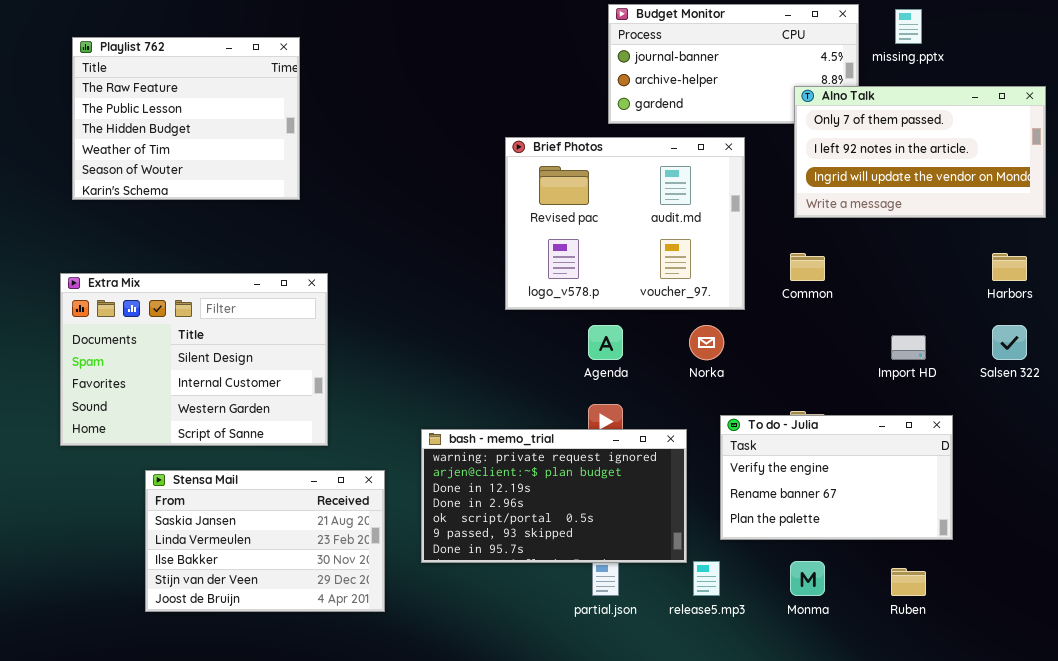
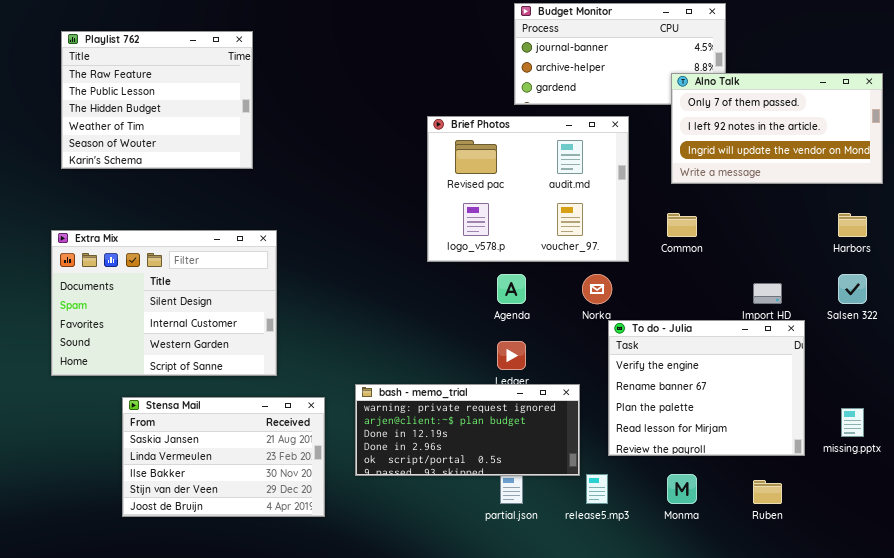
missing.pptx: [895,9,922,44] -> [841,408,864,437], moved
To do - Julia: [720,415,953,540] -> [608,320,805,456], resized
bash - memo_trial: [421,429,687,563] -> [355,384,580,476], resized

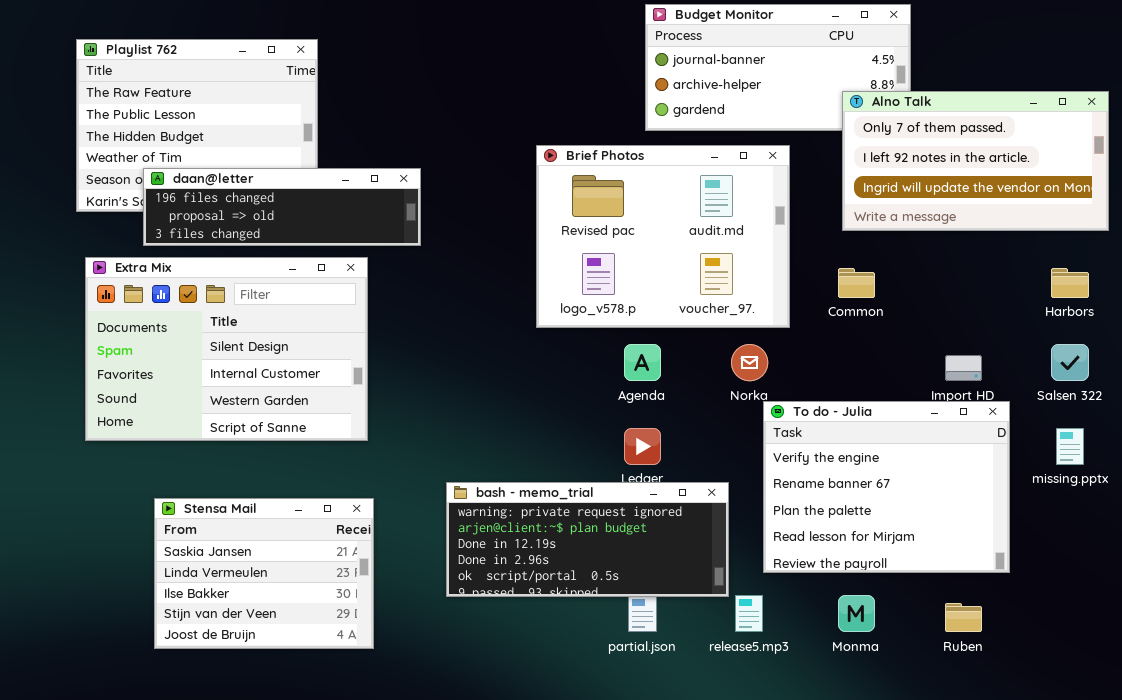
daan@letter: none -> [143,168,421,246], opened
Extra Mix: [51,230,277,376] -> [85,257,368,441], moved
Stensa Mail: [122,397,325,517] -> [154,498,374,649], resized
missing.pptx: [841,408,864,437] -> [1056,428,1084,465], moved

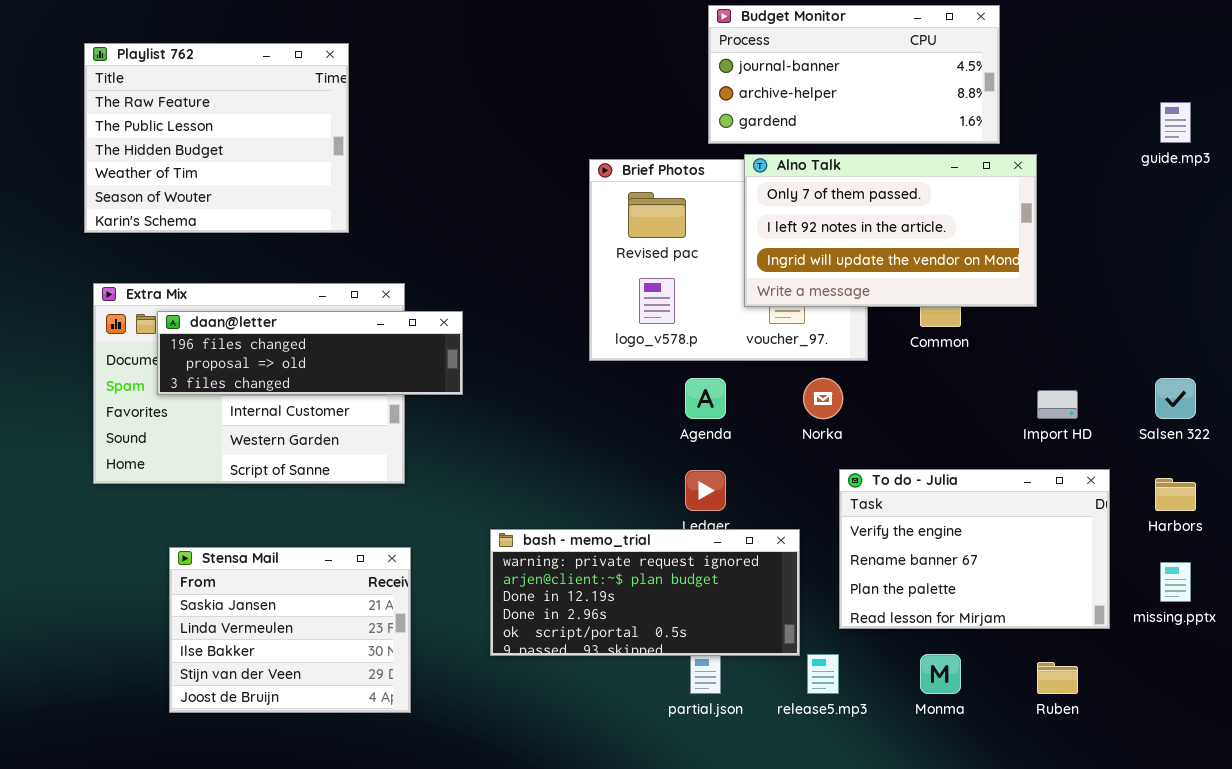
Alno Talk: [842,91,1109,231] -> [744,154,1037,307], moved
daan@letter: [143,168,421,246] -> [157,311,463,395], moved
Harbors: [1051,268,1089,298] -> [1155,478,1196,511], moved
To do - Julia: [763,401,1010,573] -> [839,469,1110,629], resized
missing.pptx: [1056,428,1084,465] -> [1160,562,1191,602], moved

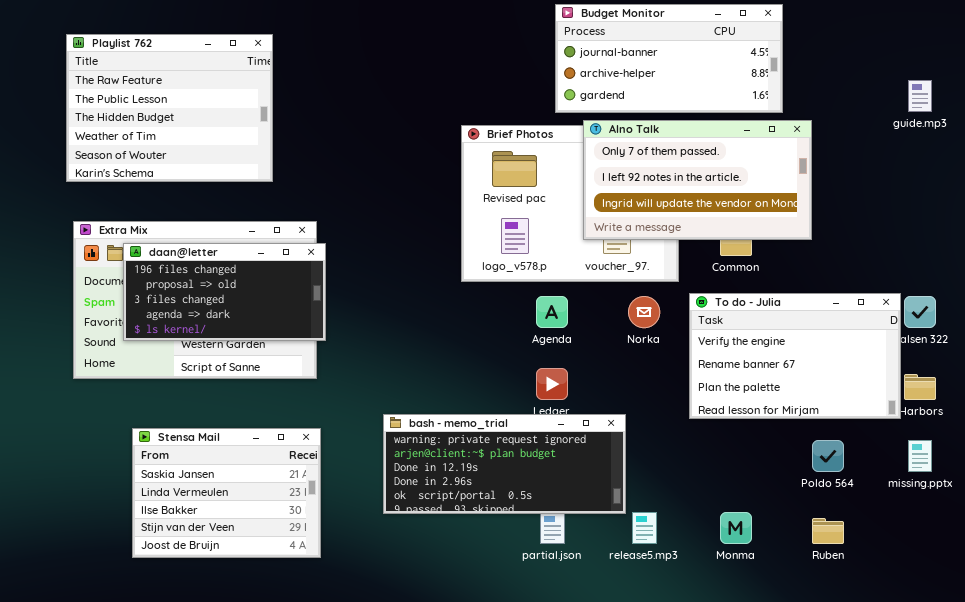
daan@letter: [157,311,463,395] -> [123,243,326,341], resized
To do - Julia: [839,469,1110,629] -> [689,293,901,419], moved

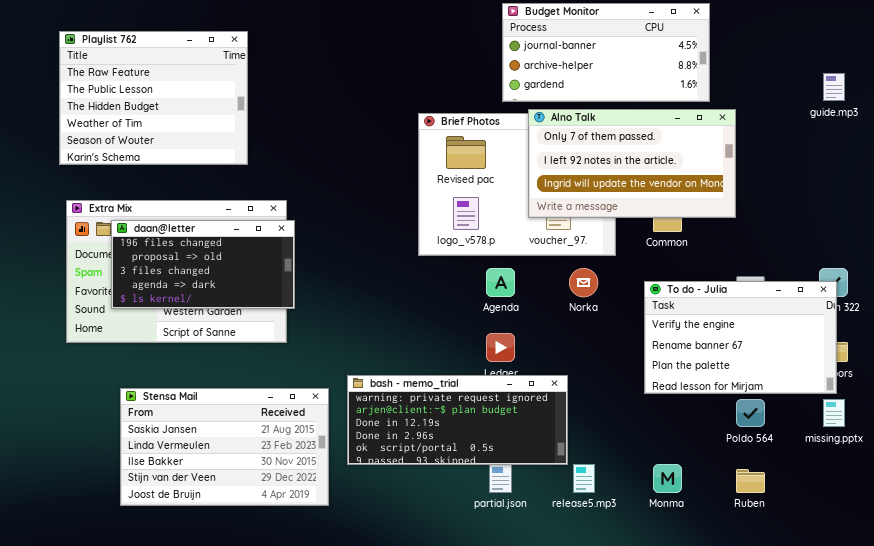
To do - Julia: [689,293,901,419] -> [644,281,837,394], moved
Stensa Mail: [132,428,321,558] -> [120,388,329,506], resized

